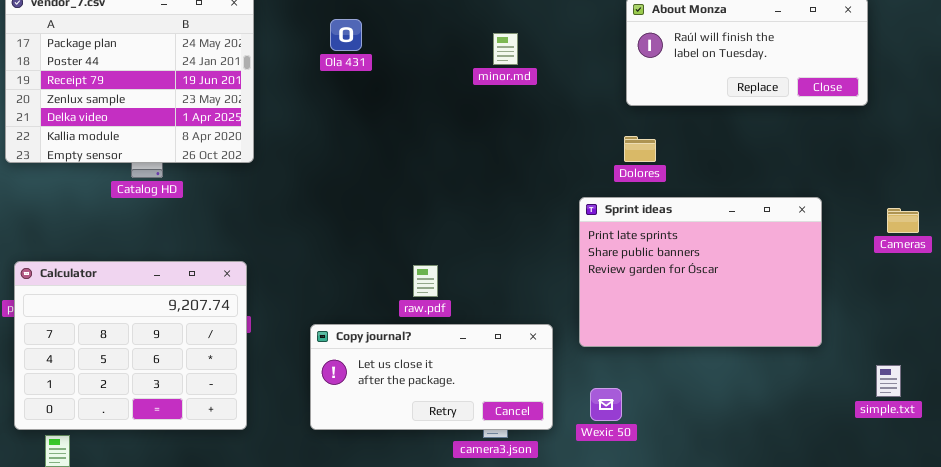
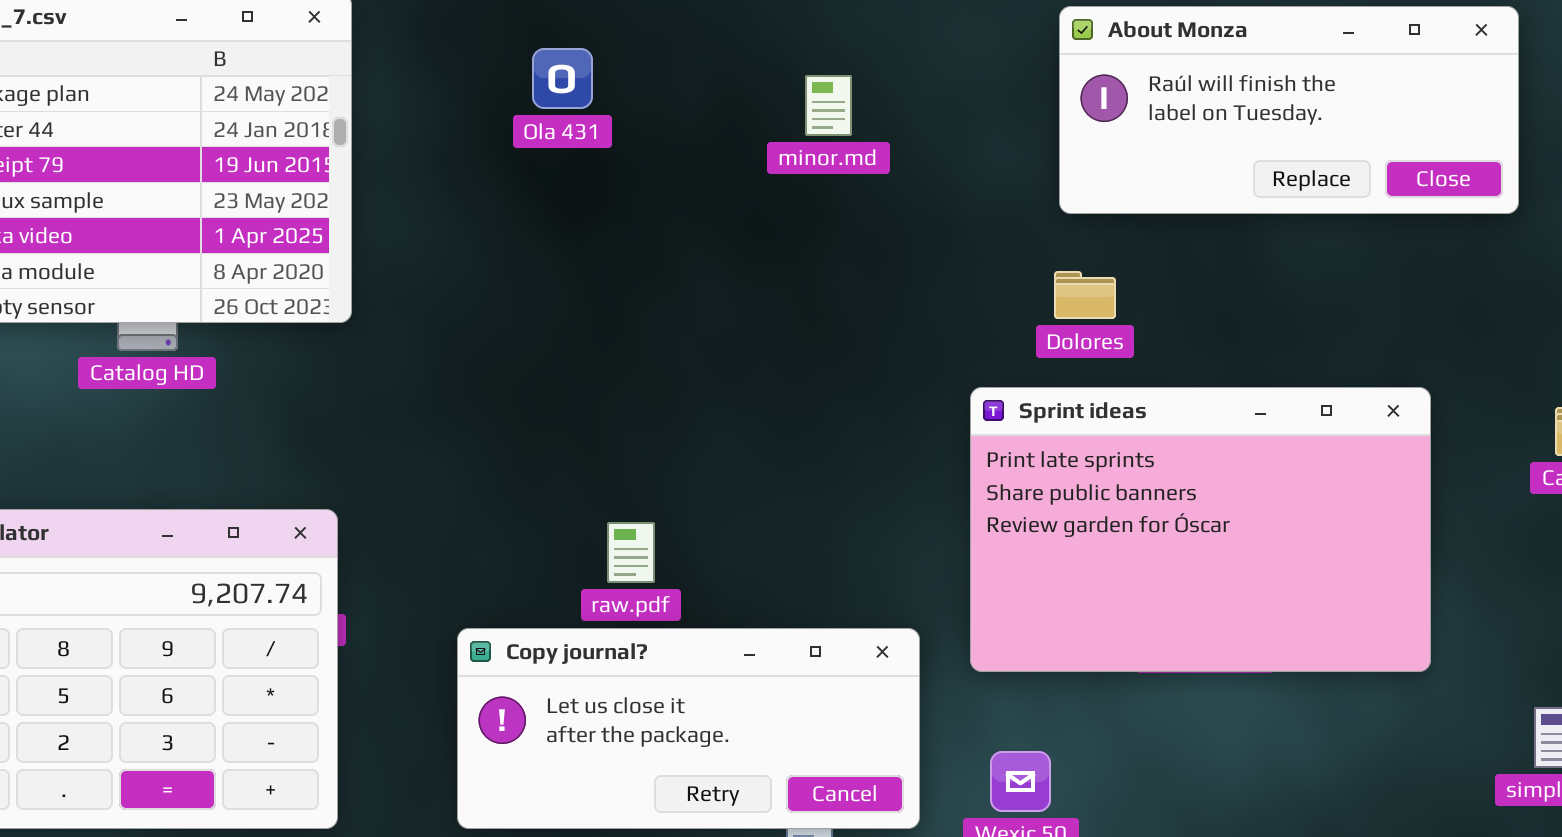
Ola 431: [330,19,362,51] -> [532,48,593,109], moved
raw.pdf: [413,265,438,297] -> [607,522,655,583], moved

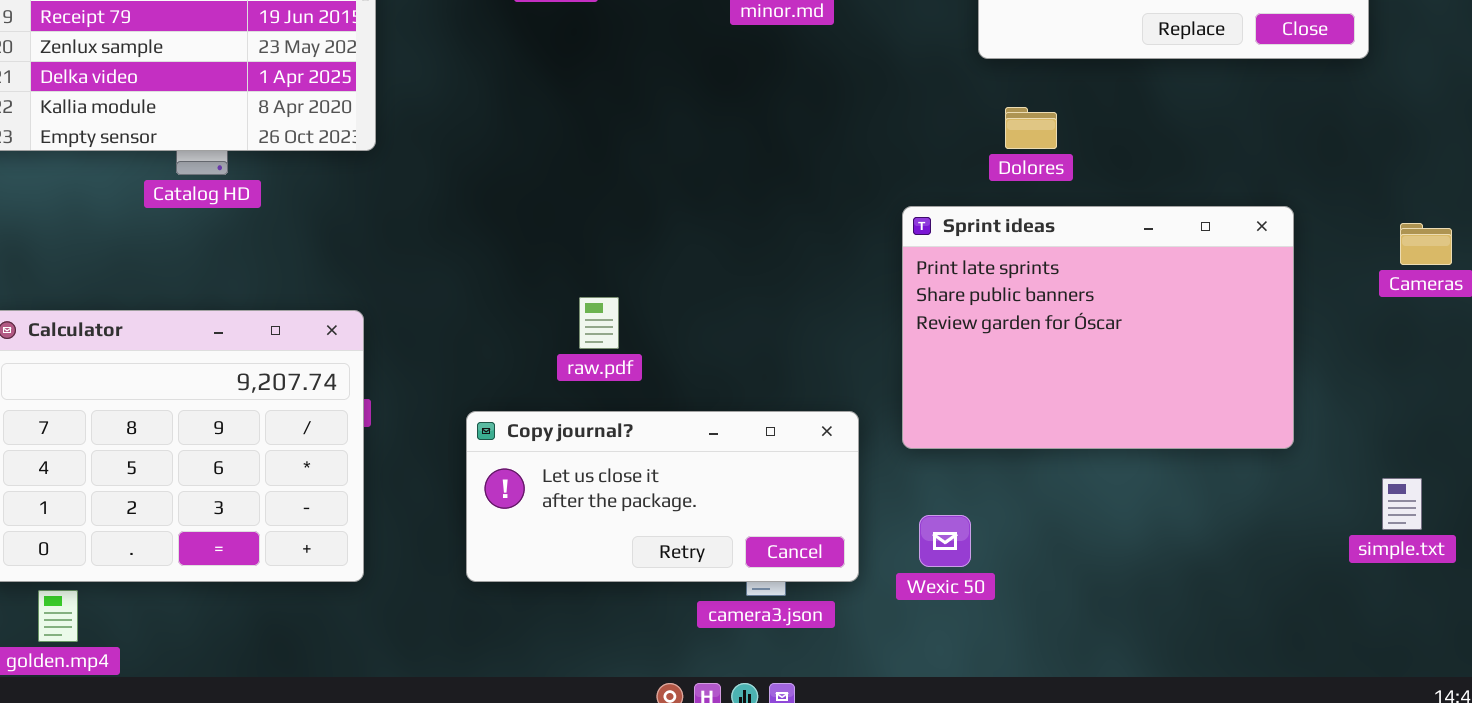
Dolores: [1054,271,1116,319] -> [1005,107,1057,149], moved
raw.pdf: [607,522,655,583] -> [579,297,619,349], moved

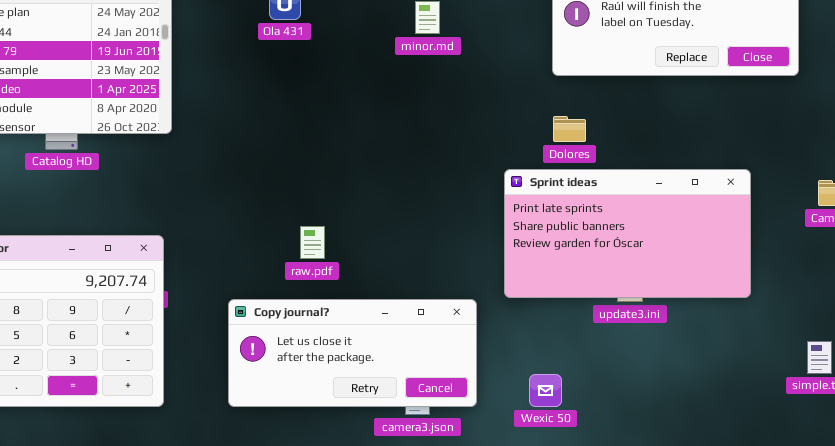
Dolores: [1005,107,1057,149] -> [553,116,586,142], moved
Sprint ideas: [902,206,1294,449] -> [504,169,751,298], resized
Wexic 50: [919,515,971,567] -> [529,374,562,407], moved

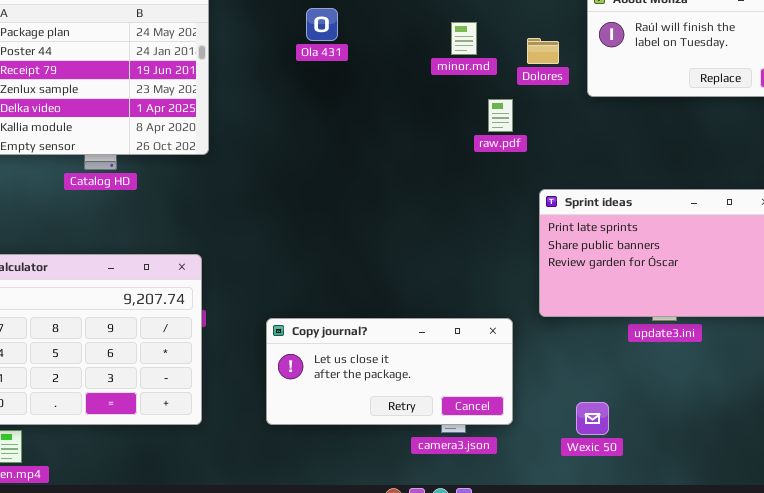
Dolores: [553,116,586,142] -> [527,38,559,64], moved
raw.pdf: [300,226,325,259] -> [488,99,513,132], moved
Wexic 50: [529,374,562,407] -> [576,402,609,435], moved

